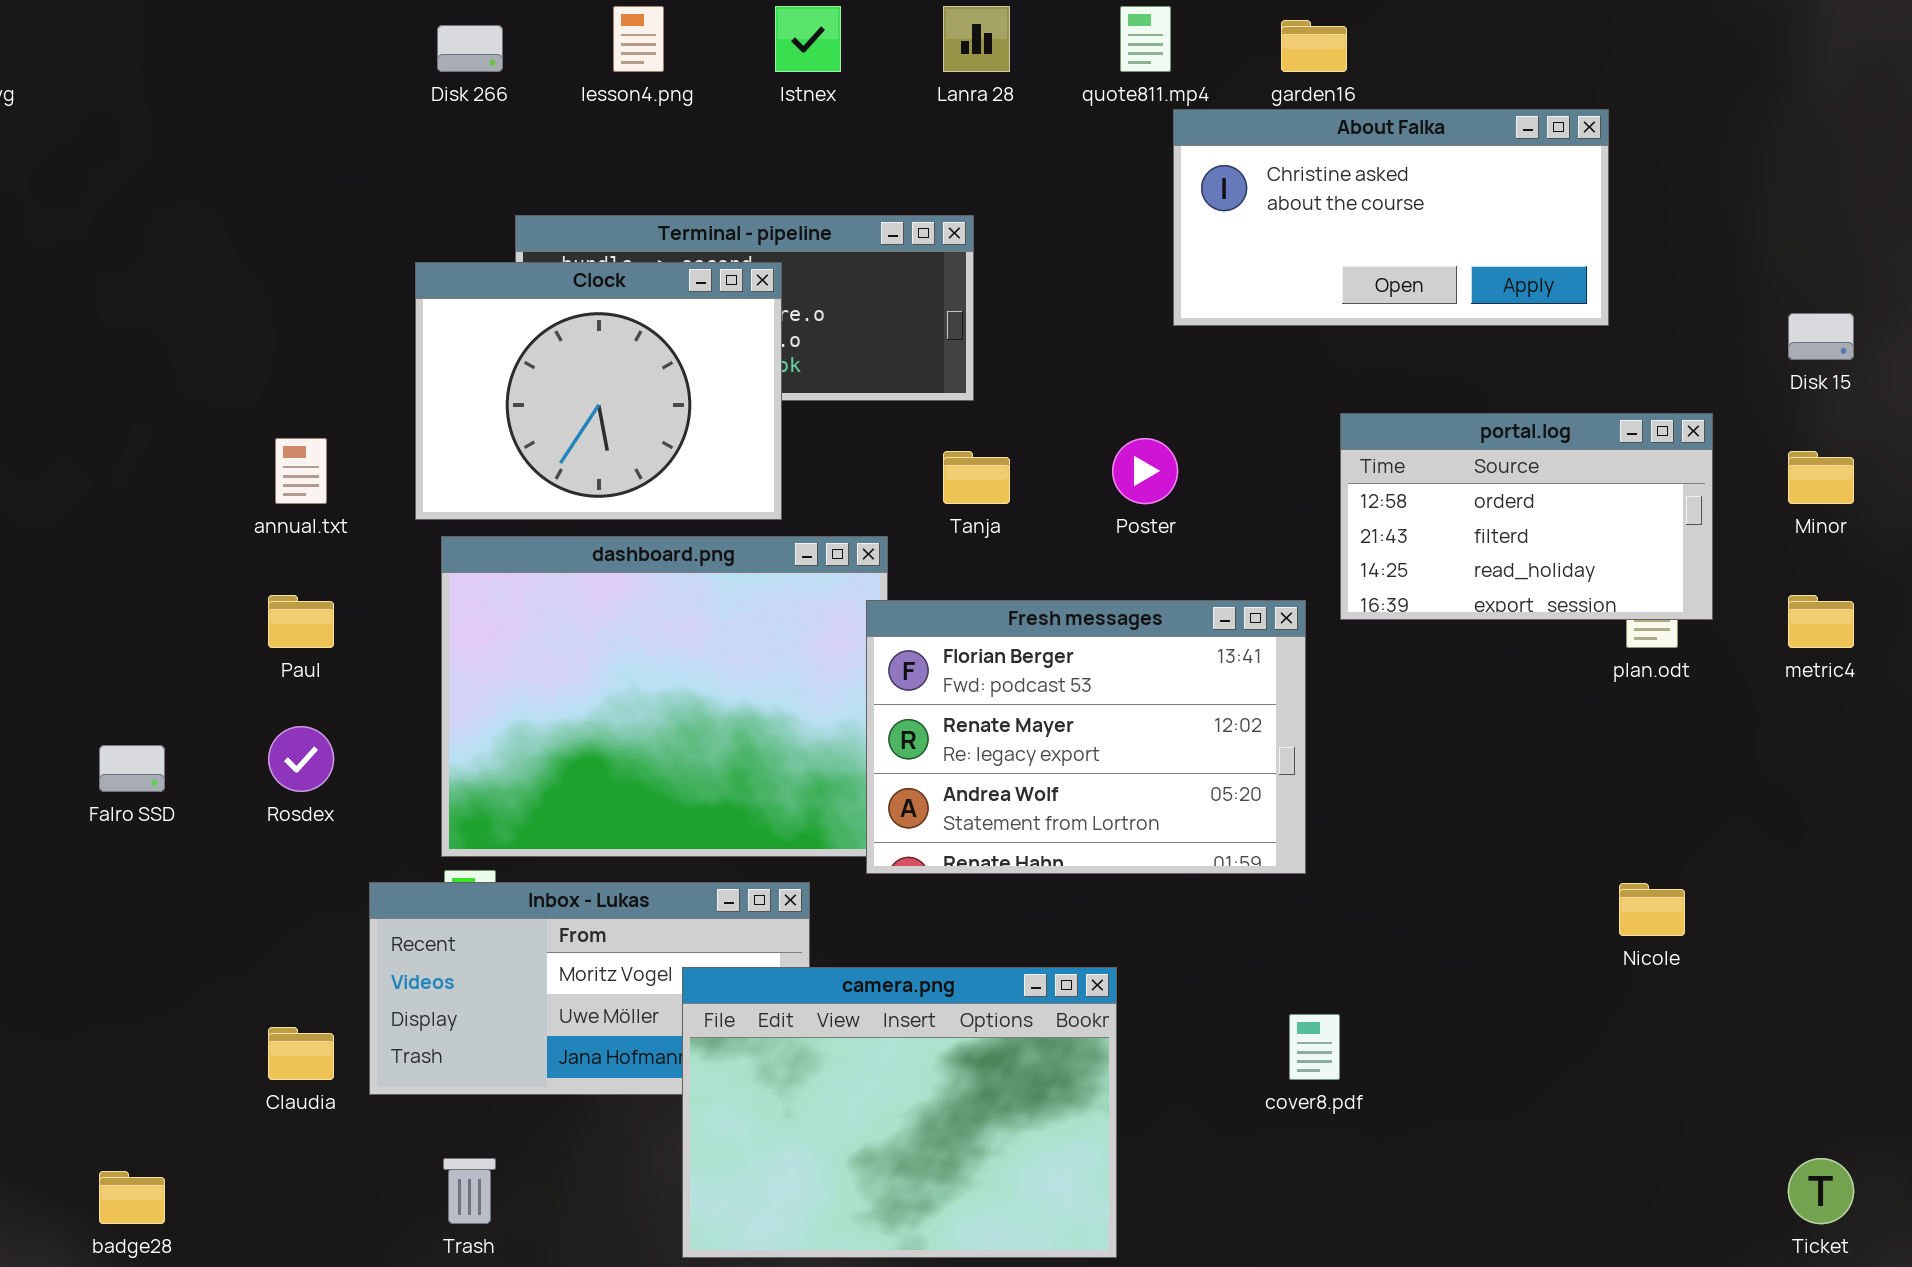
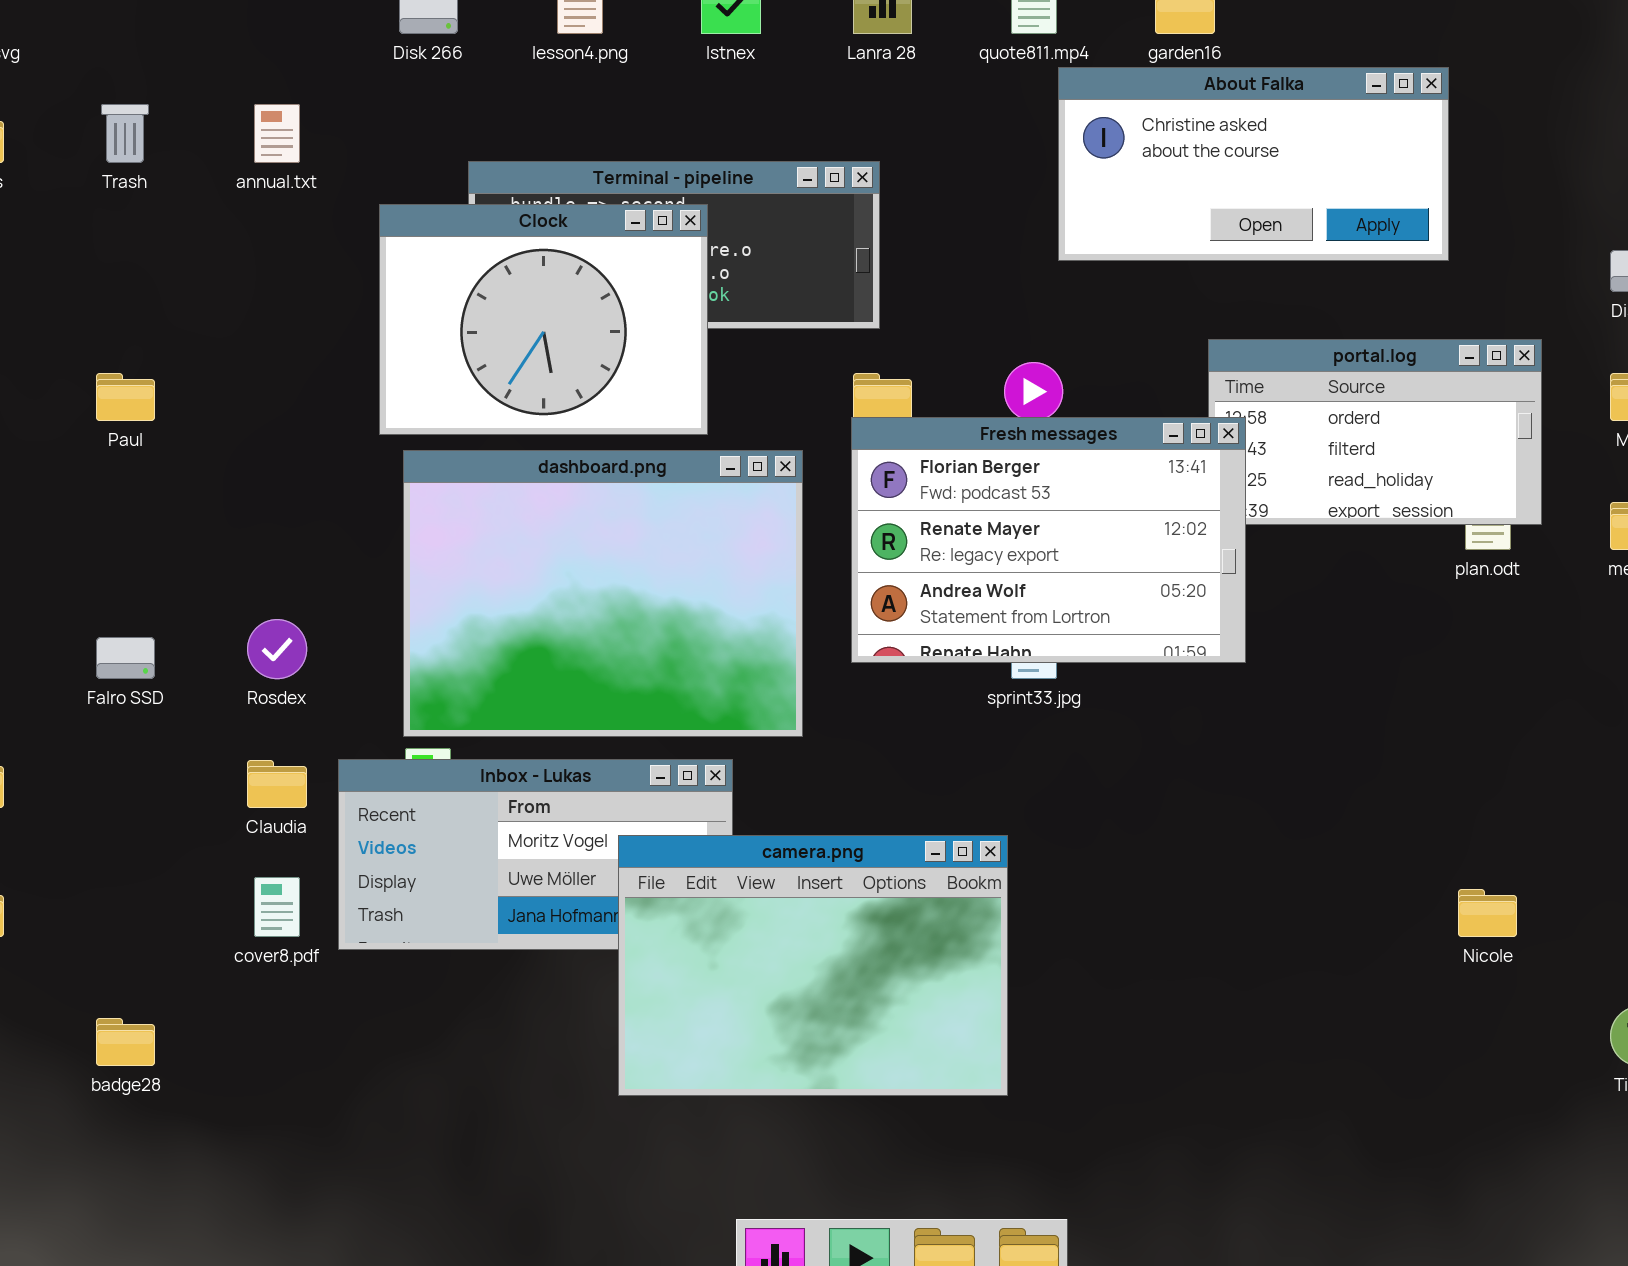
annual.txt: [275,438,327,504] -> [254,104,300,163], moved
Paul: [268,595,334,648] -> [96,373,155,421], moved
Fresh messages: [866,600,1306,874] -> [851,417,1246,663], moved
Nicole: [1619,883,1685,936] -> [1458,889,1517,937], moved
cover8.pdf: [1289,1014,1340,1080] -> [254,877,300,937], moved
Claudia: [268,1027,334,1080] -> [247,760,307,808], moved
Trash: [443,1158,496,1224] -> [101,104,149,163], moved

